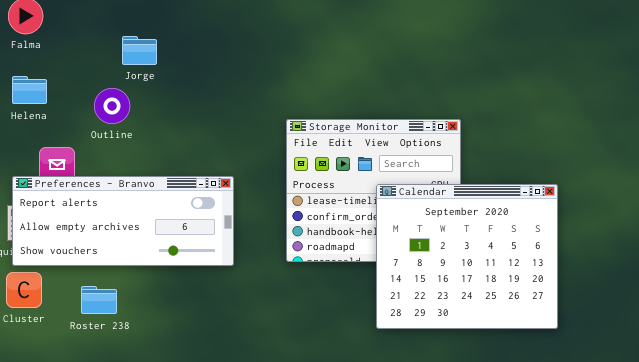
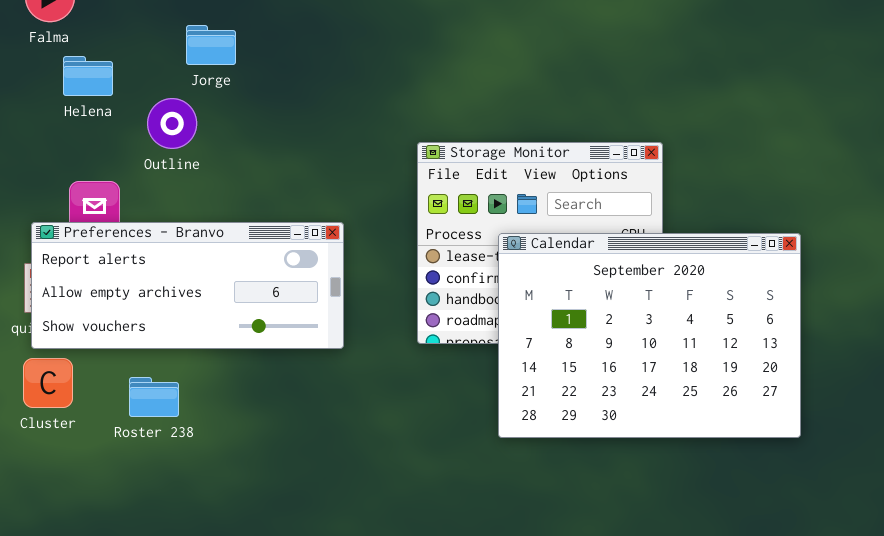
Helena: [12,76,47,104] -> [63,56,113,96], moved
Calendar: [376,184,558,329] -> [498,233,801,438], resized

